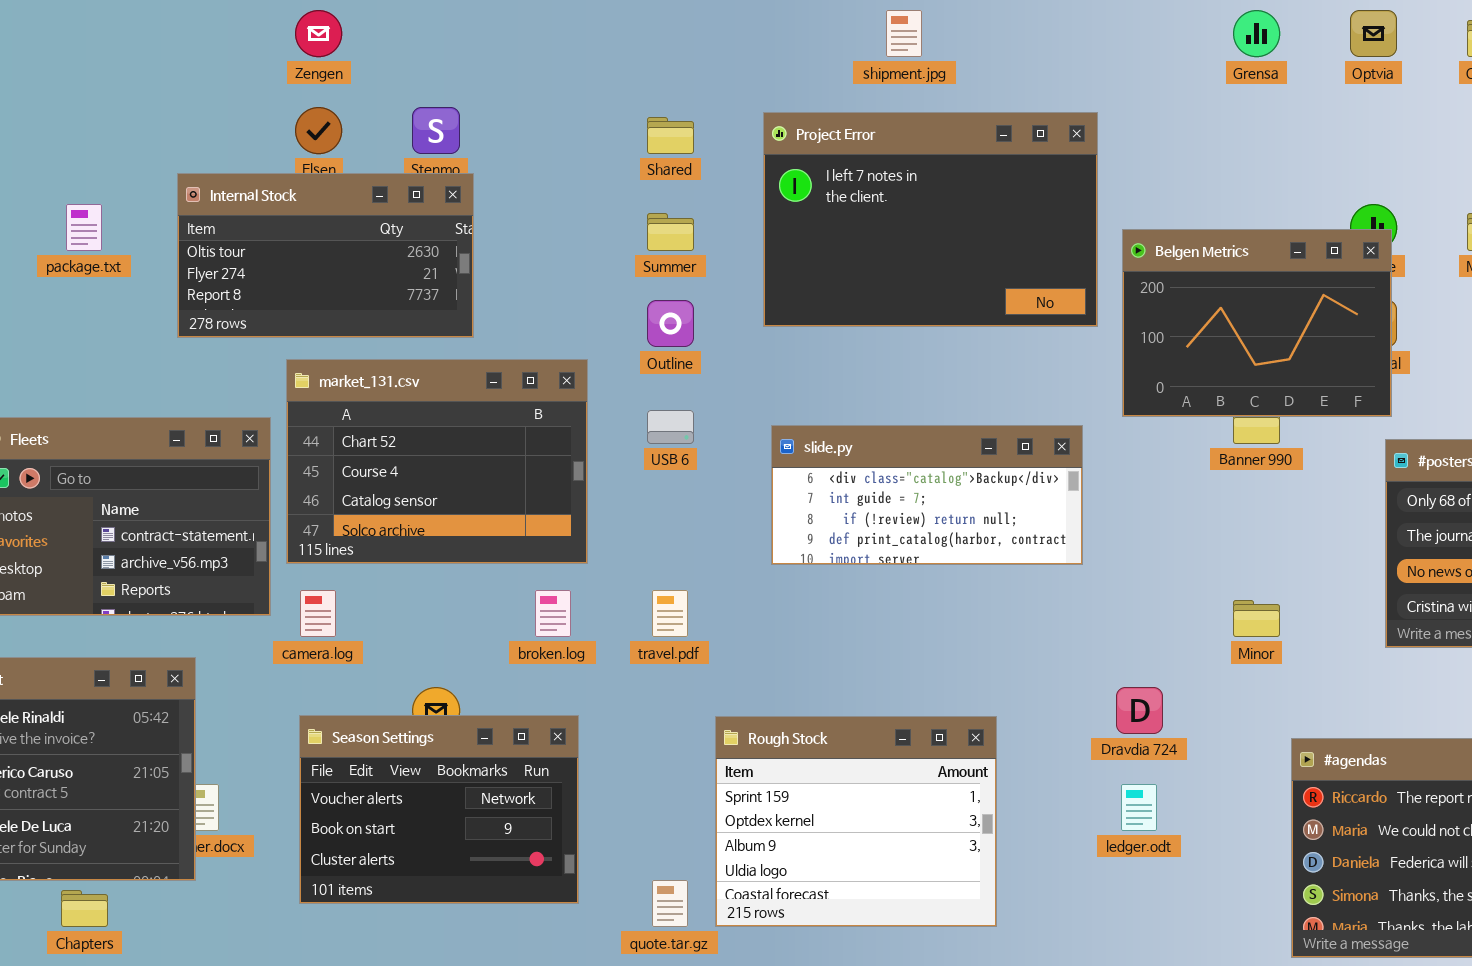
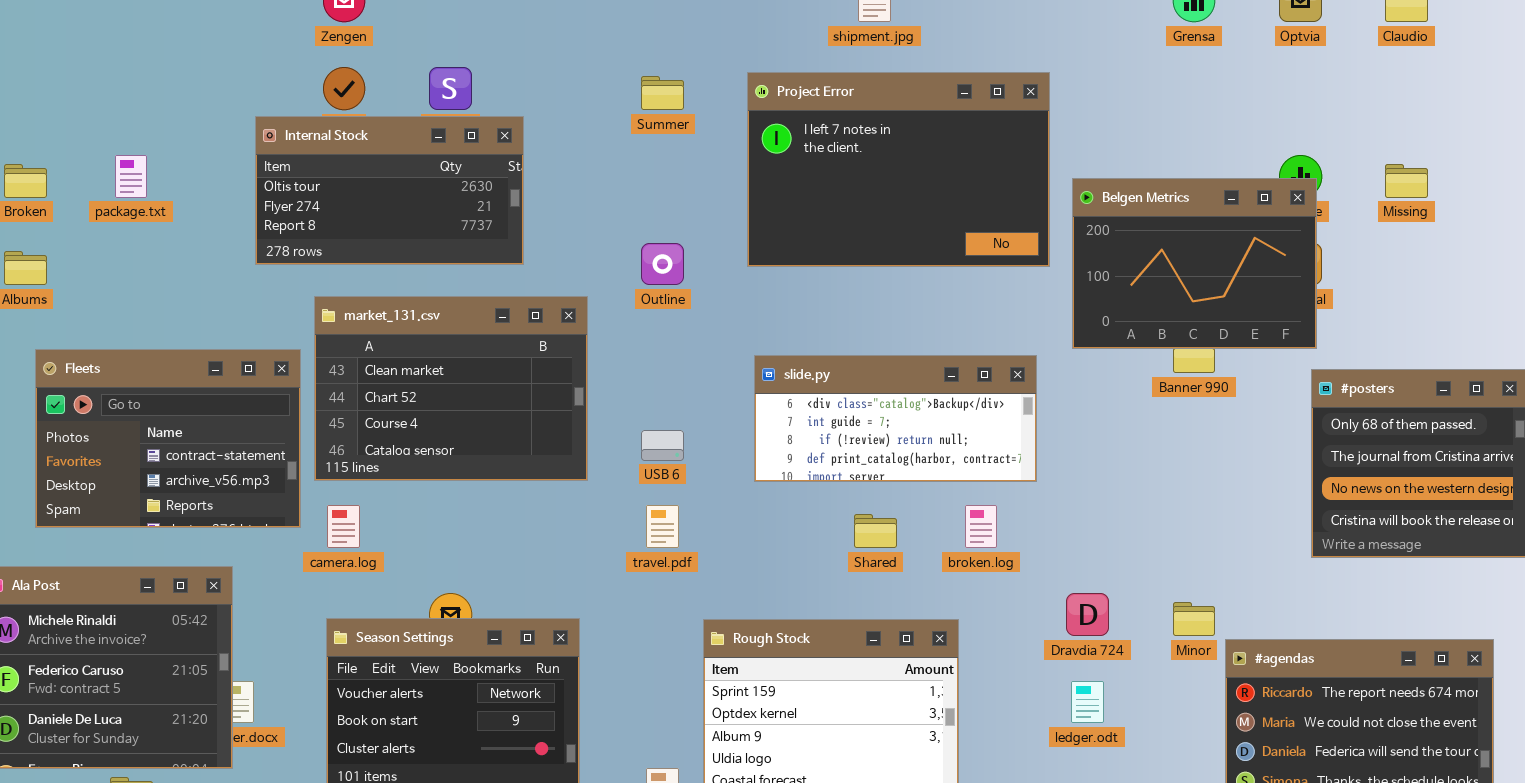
Shared: [647,117,694,154] -> [854,514,897,548], moved
Internal Stock: [177,173,474,338] -> [255,116,524,265], moved
Summer: [647,213,694,251] -> [641,76,684,110], moved
market_131.csv: [286,359,588,564] -> [314,296,588,481], scrolled up 1 row
USB 6: [647,410,694,444] -> [641,430,684,461], moved
broken.log: [535,590,571,637] -> [965,505,997,548], moved
Minor: [1233,600,1280,637] -> [1173,602,1215,636], moved

